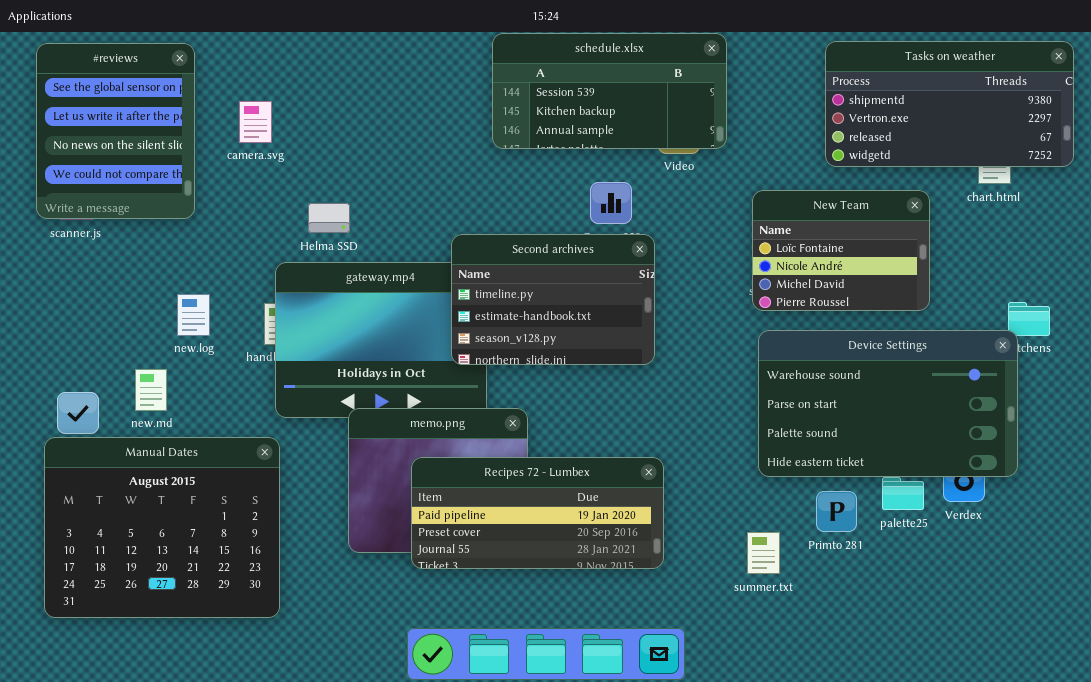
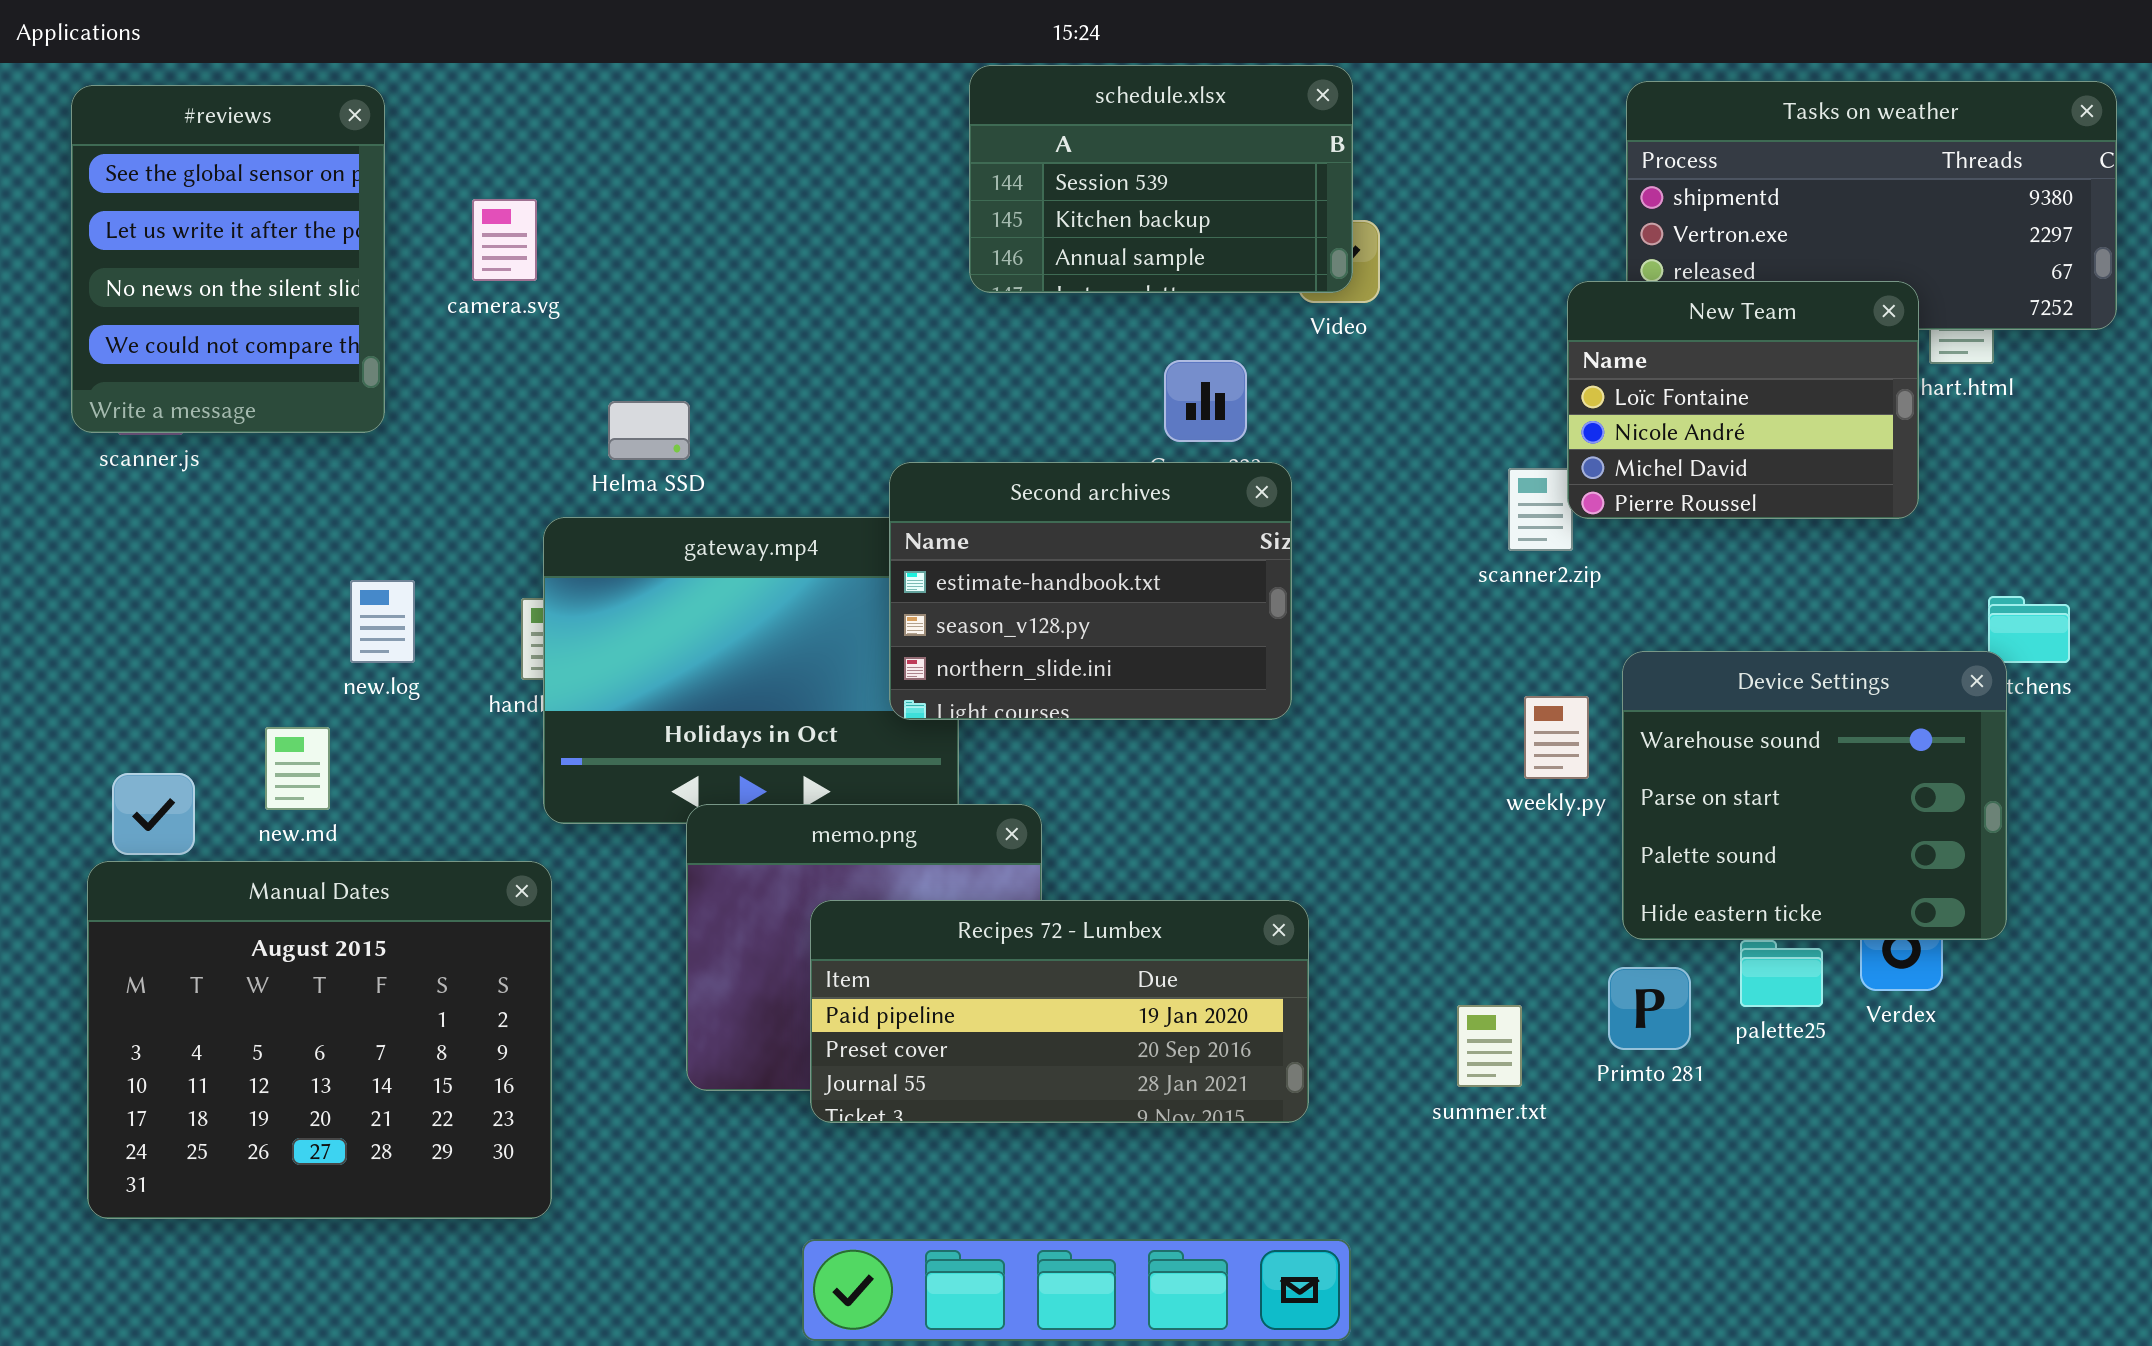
schedule.xlsx: [492,33,727,149] -> [969,65,1353,293], resized
New Team: [752,190,930,311] -> [1567,281,1919,519], moved
Second archives: [451,234,655,365] -> [889,462,1292,720], scrolled down 1 row
Device Settings: [758,330,1018,477] -> [1622,651,2007,940], resized
summer.txt: [747,532,780,574] -> [1457,1005,1522,1087], moved

